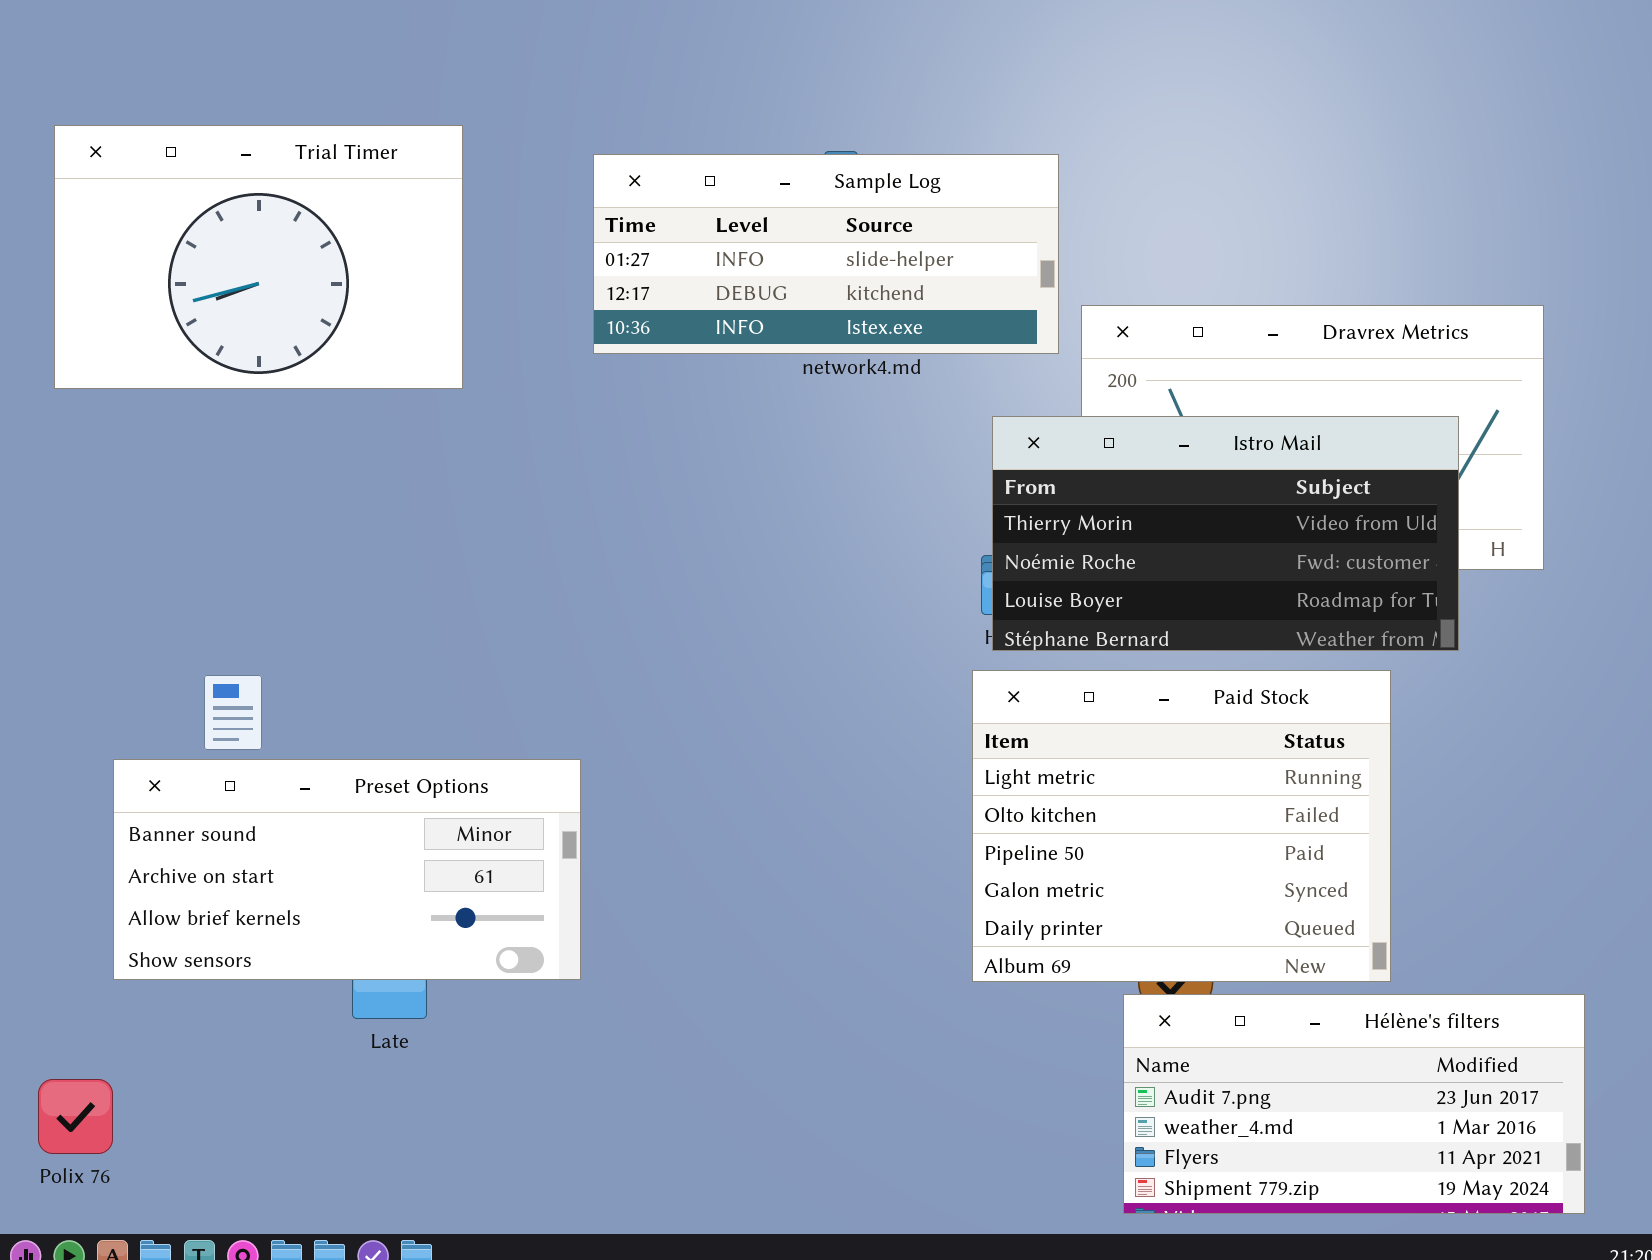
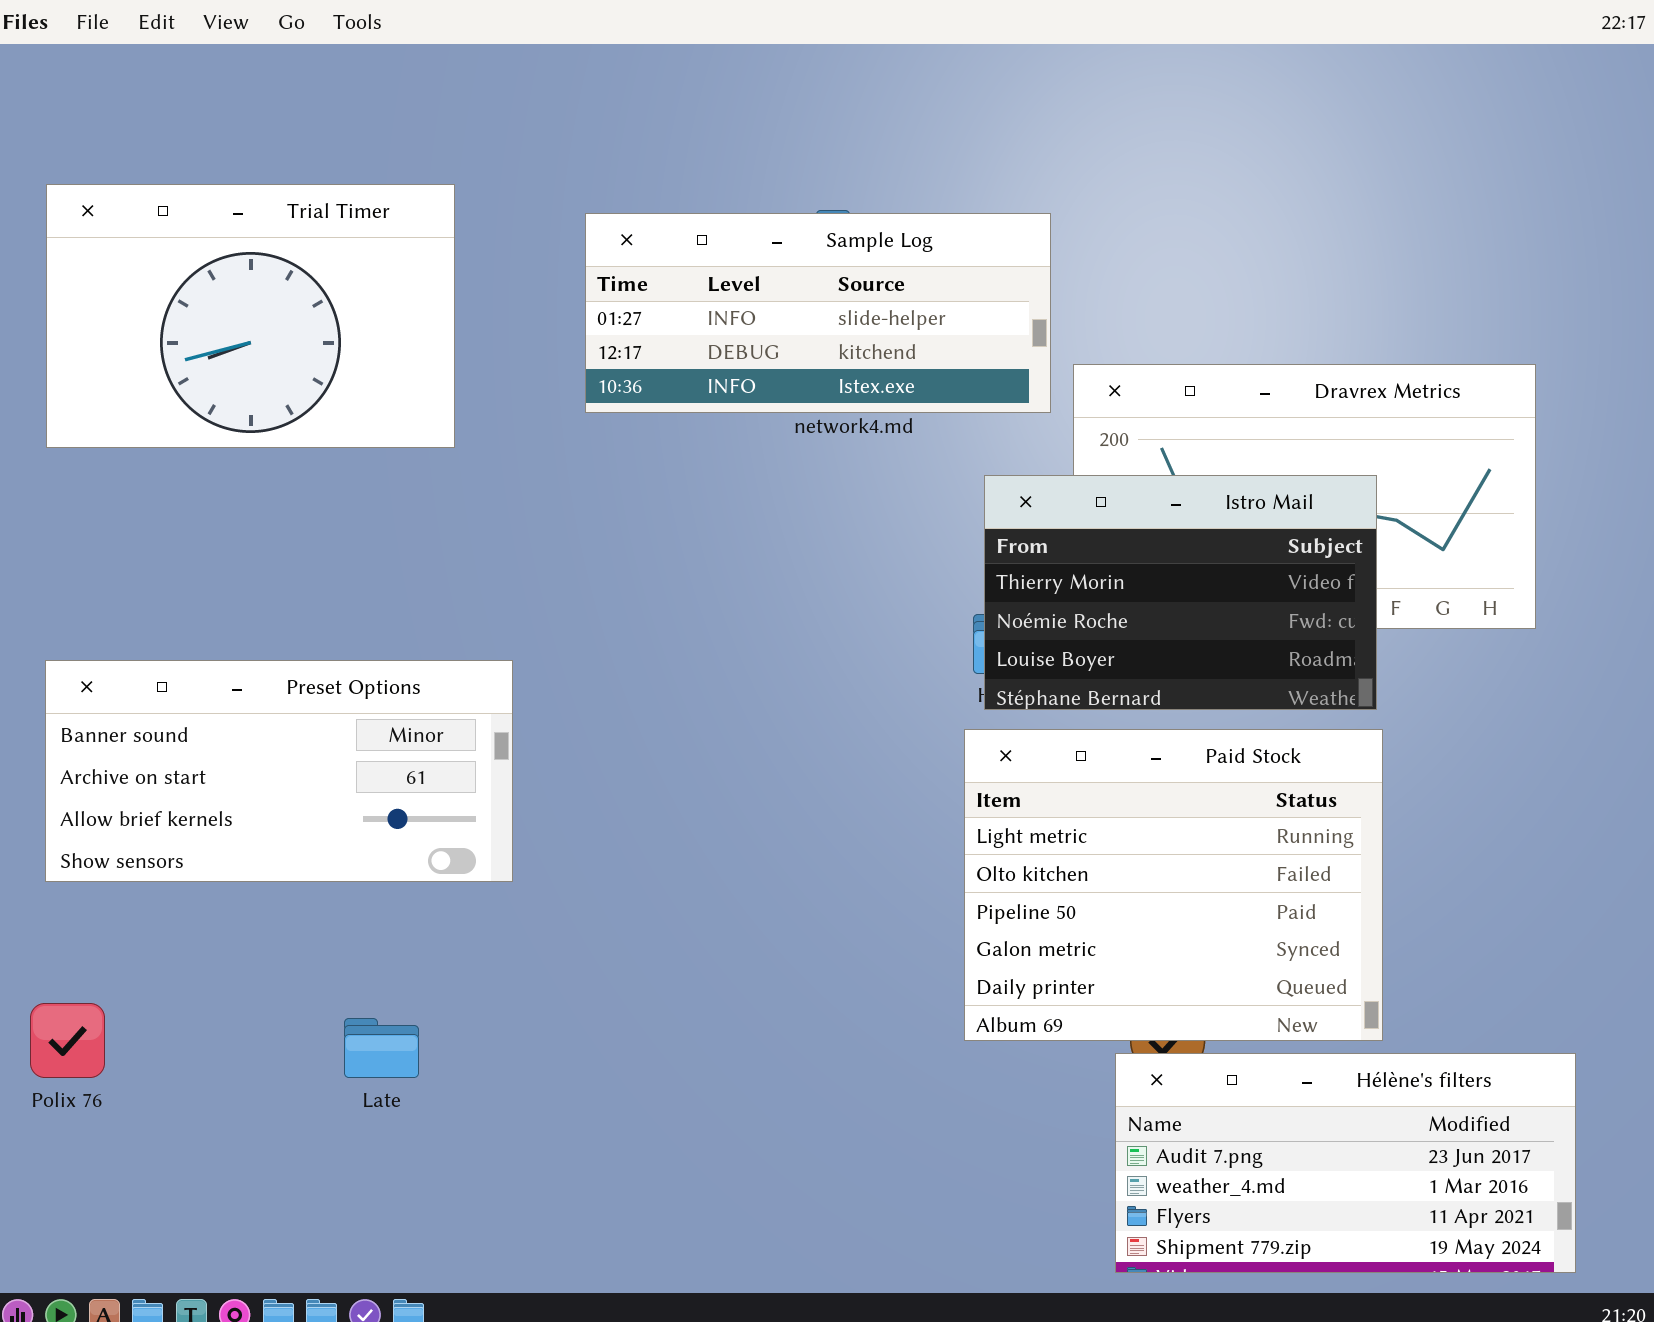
Istro Mail: [992,416,1459,651] -> [984,475,1377,710], resized
Preset Options: [113,759,581,980] -> [45,660,513,882], moved
Polix 76: [38,1079,113,1154] -> [30,1003,105,1078], moved

